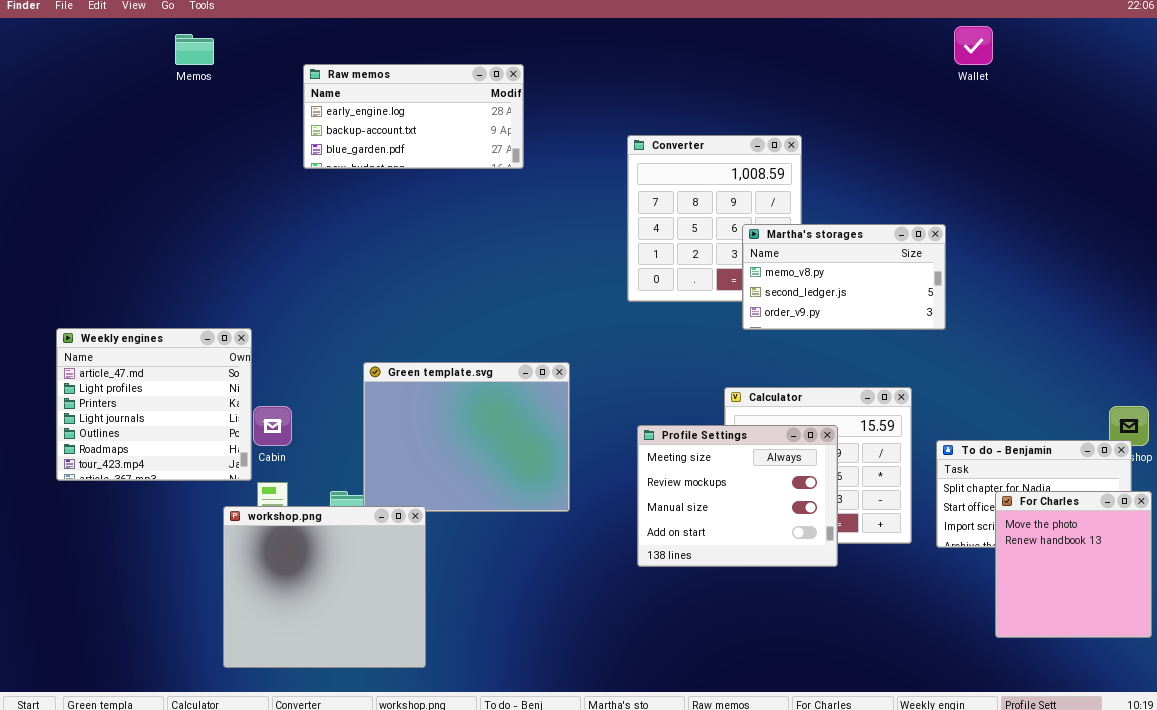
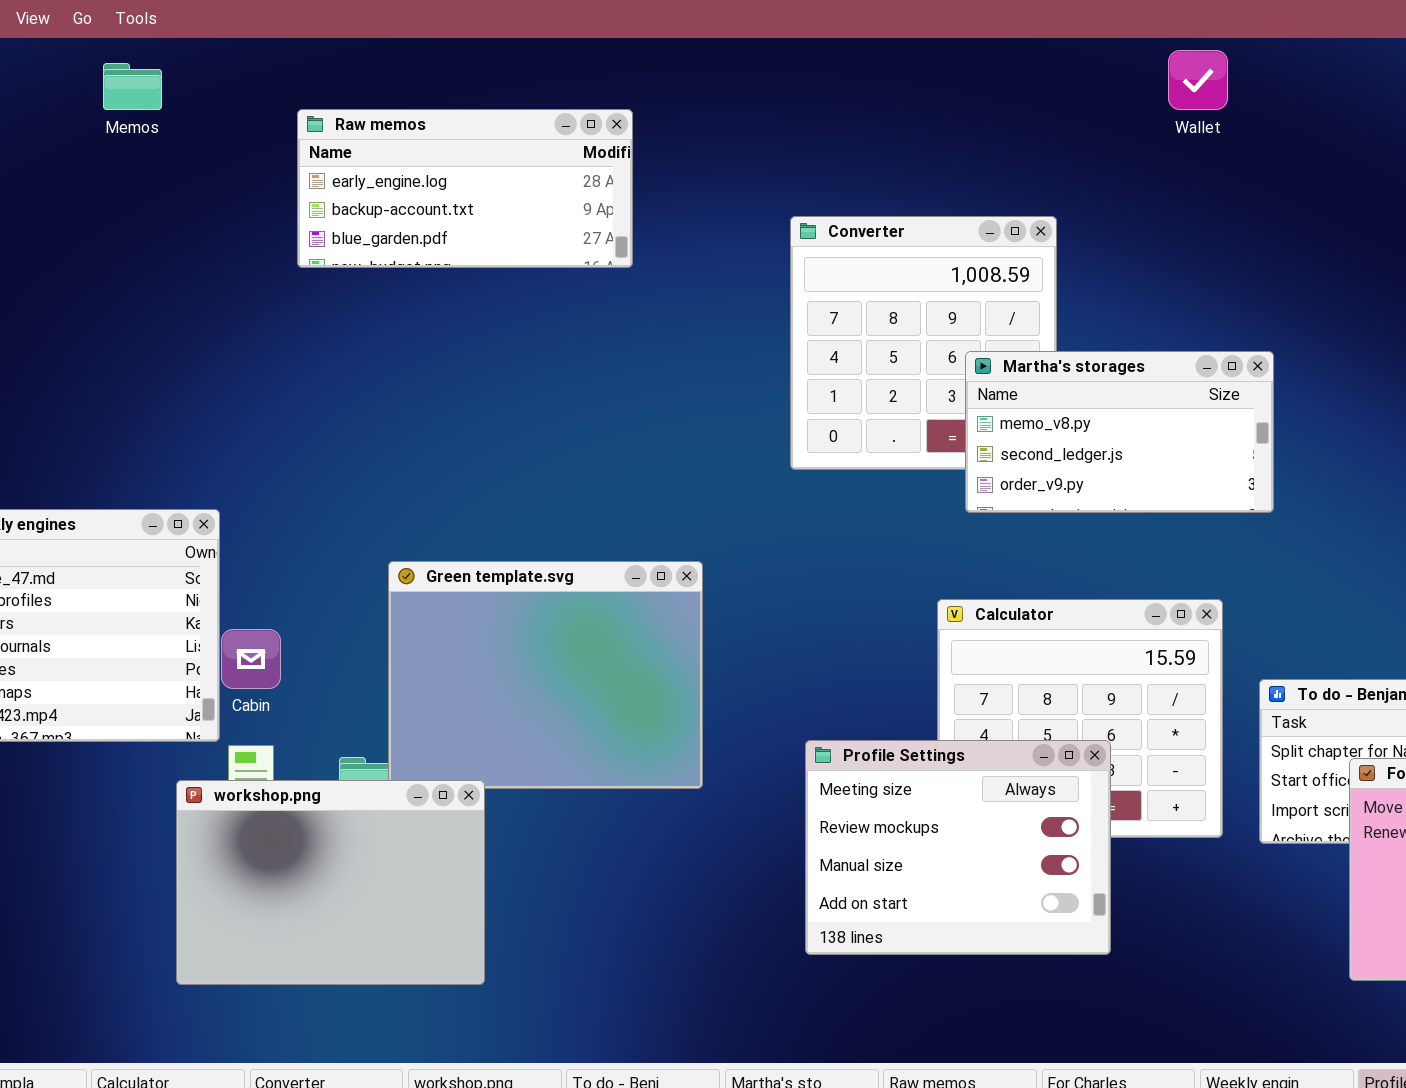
Wallet: [954,26,993,65] -> [1168,50,1228,110], moved
Profile Settings: [637,425,838,567] -> [805,740,1111,955], moved
workshop.png: [223,506,426,668] -> [176,780,485,985], resized

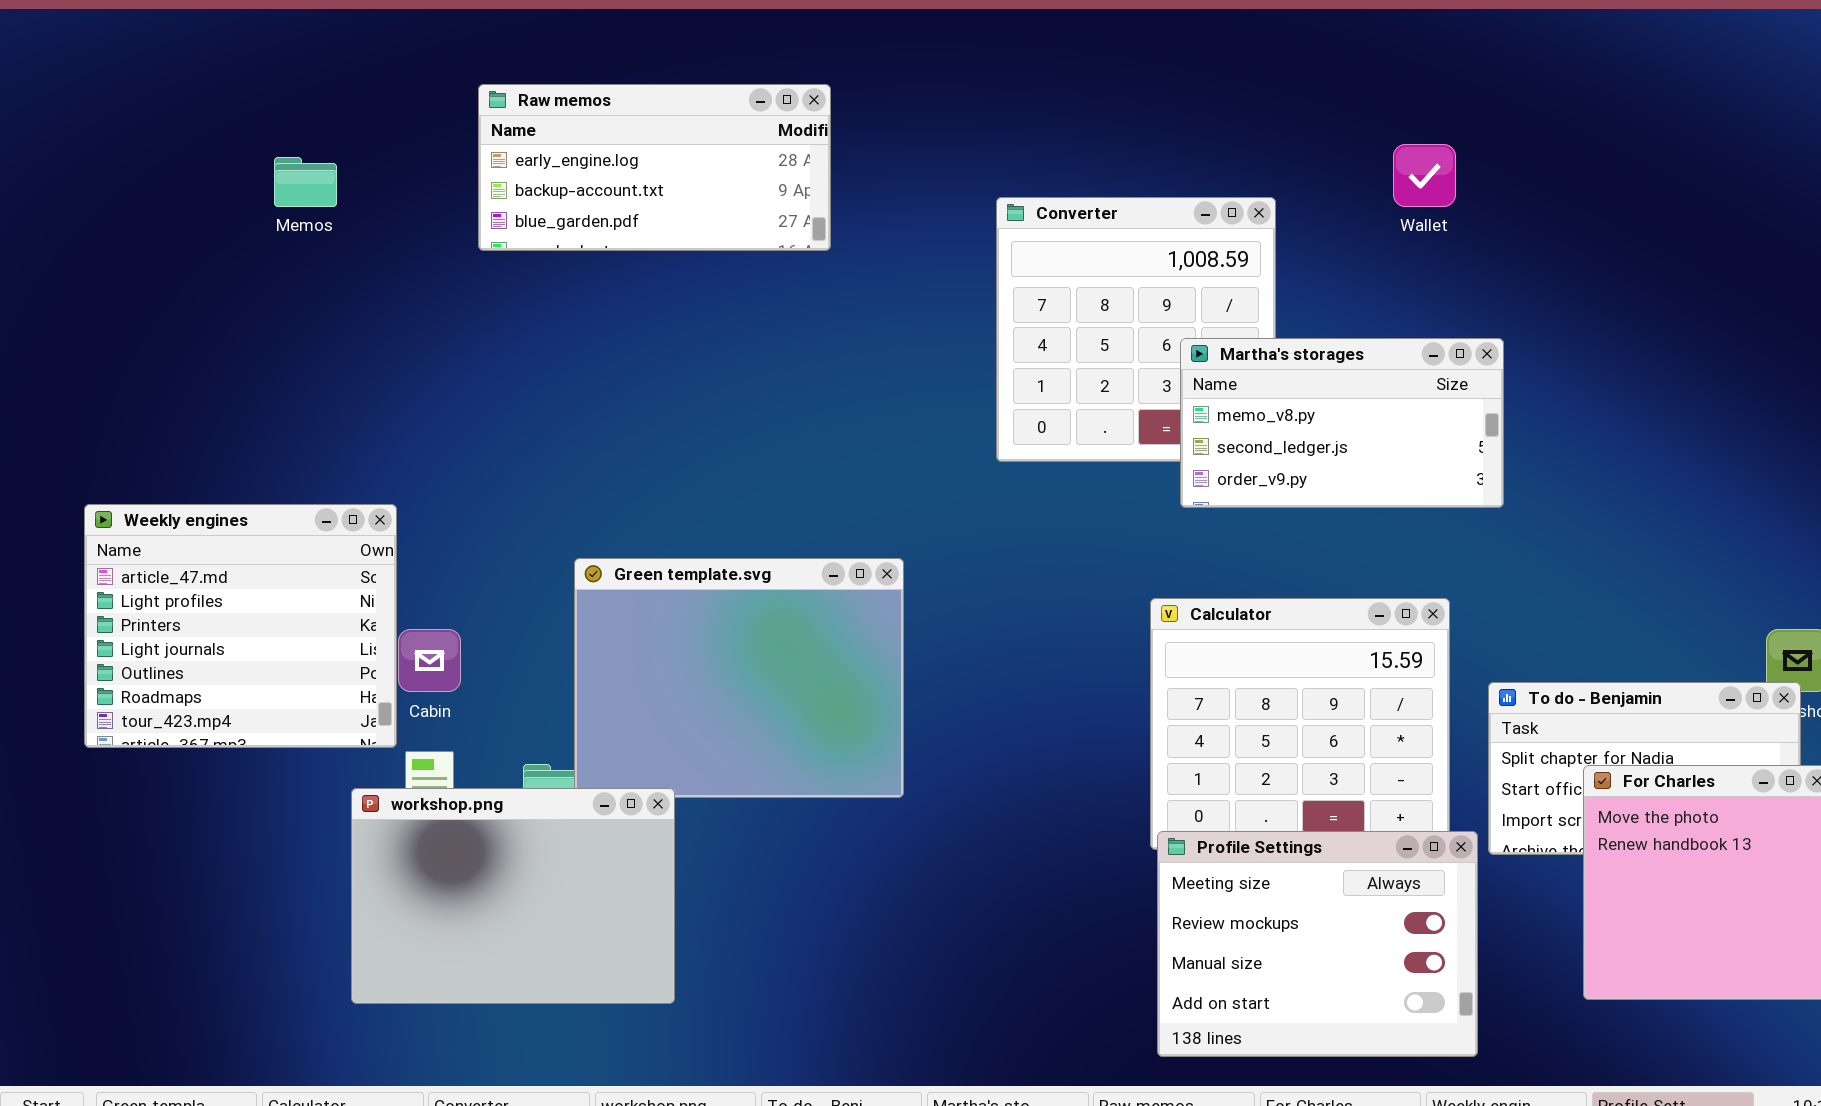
Wallet: [1168,50,1228,110] -> [1393,144,1456,207], moved
Memos: [103,63,162,110] -> [274,157,337,207], moved
Profile Settings: [805,740,1111,955] -> [1157,831,1478,1057], moved

